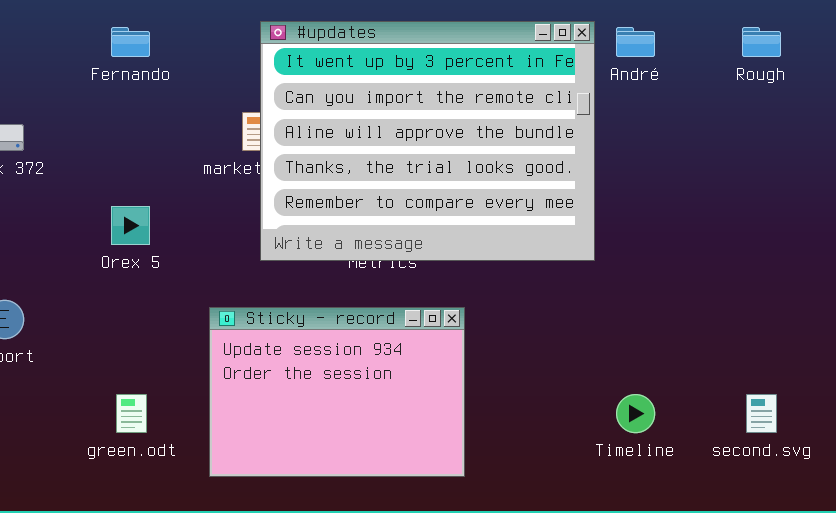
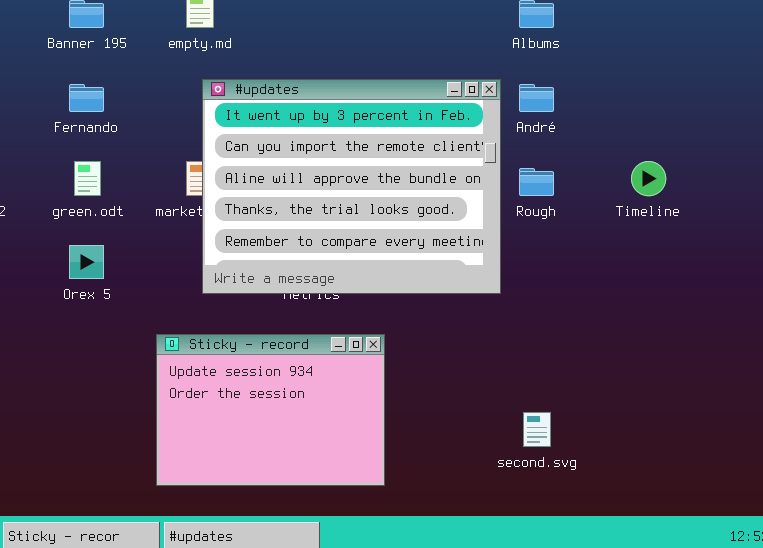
Rough: [742,27,781,57] -> [519,168,554,196], moved
green.odt: [116,394,147,433] -> [74,161,101,196], moved
Timeline: [616,394,655,433] -> [631,161,666,196], moved
second.svg: [746,394,777,433] -> [523,412,551,447], moved

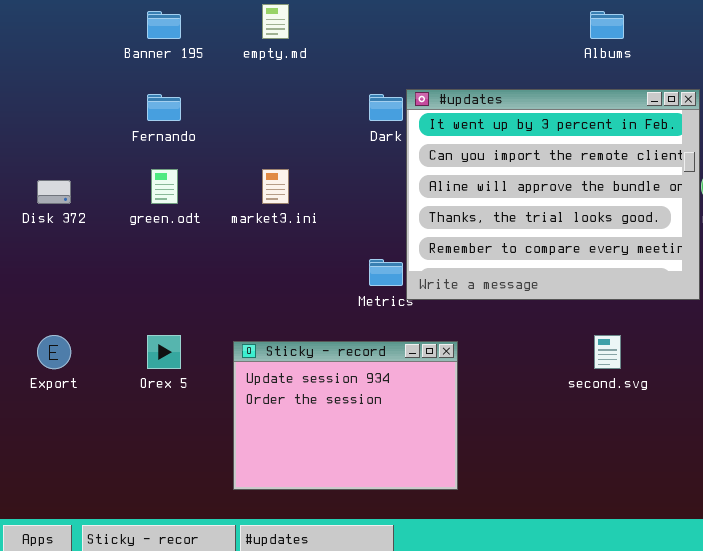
#updates: [202,79,501,294] -> [406,89,700,300], moved
Orex 5: [69,245,104,279] -> [147,335,181,369], moved
second.svg: [523,412,551,447] -> [594,335,621,369], moved

